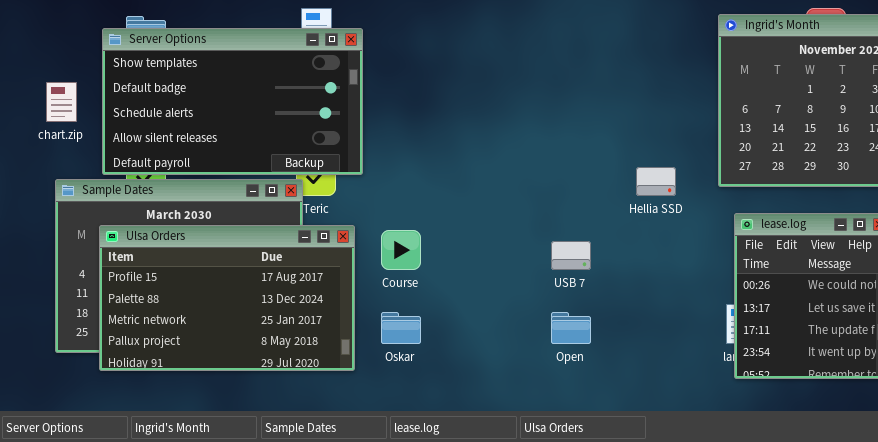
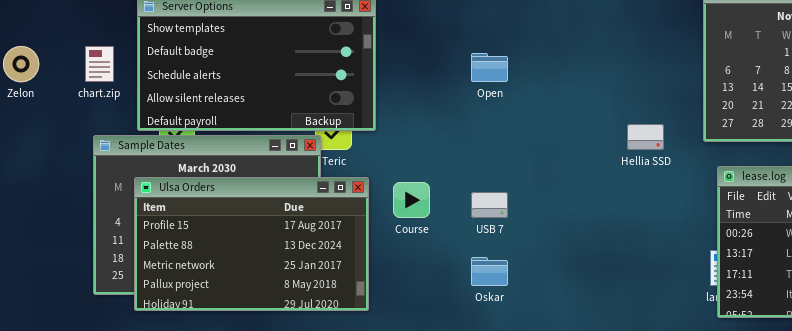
USB 7: [551,241,591,270] -> [471,192,508,218], moved
Oskar: [381,312,421,344] -> [471,257,508,286], moved
Open: [551,312,591,344] -> [471,53,508,82], moved

